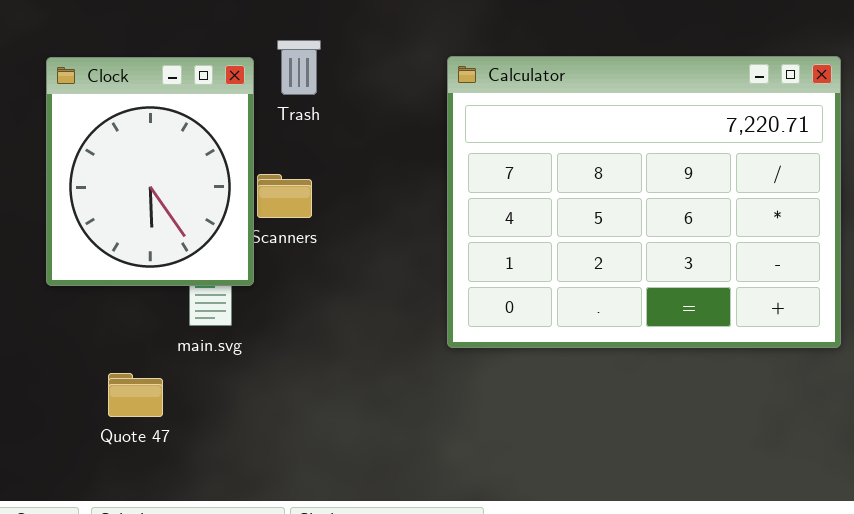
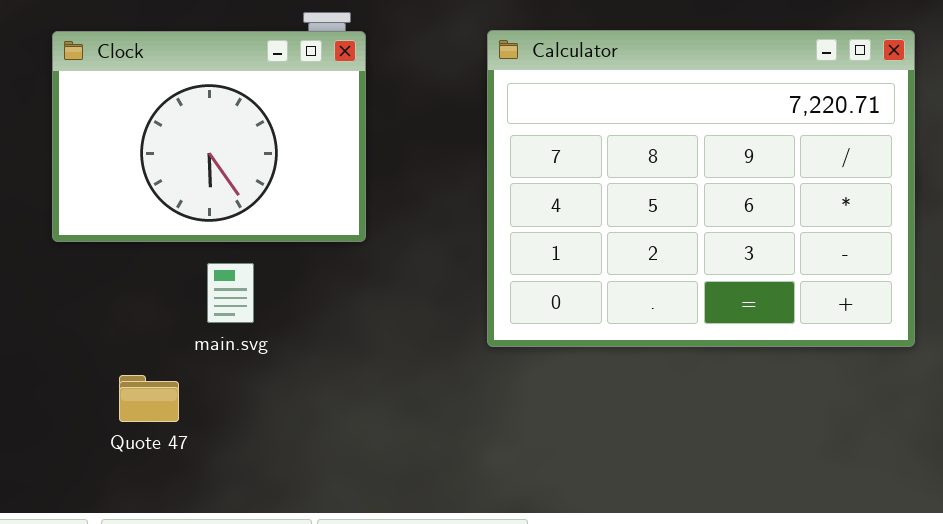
Clock: [46,57,254,286] -> [52,31,366,242], resized

